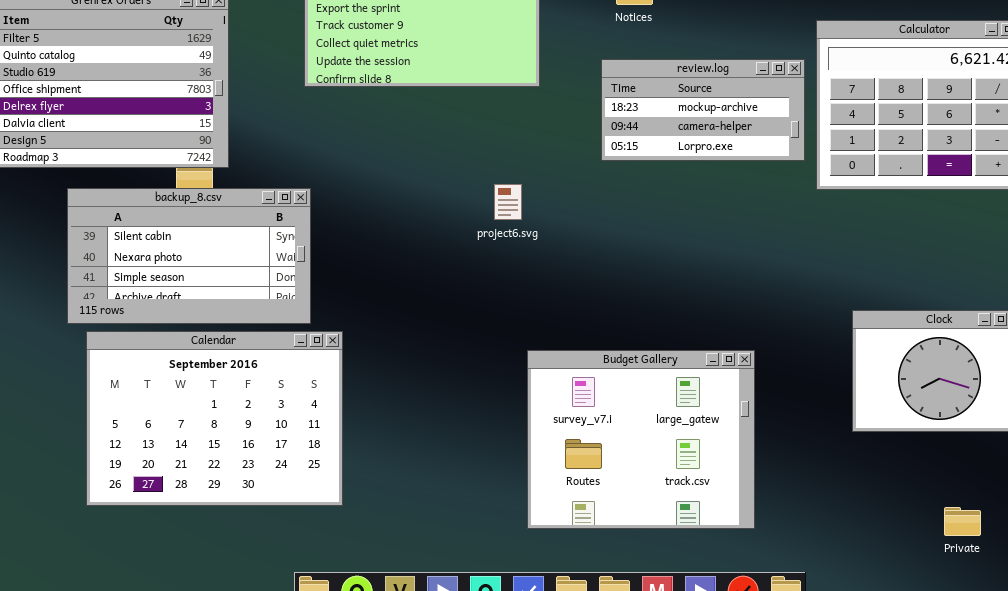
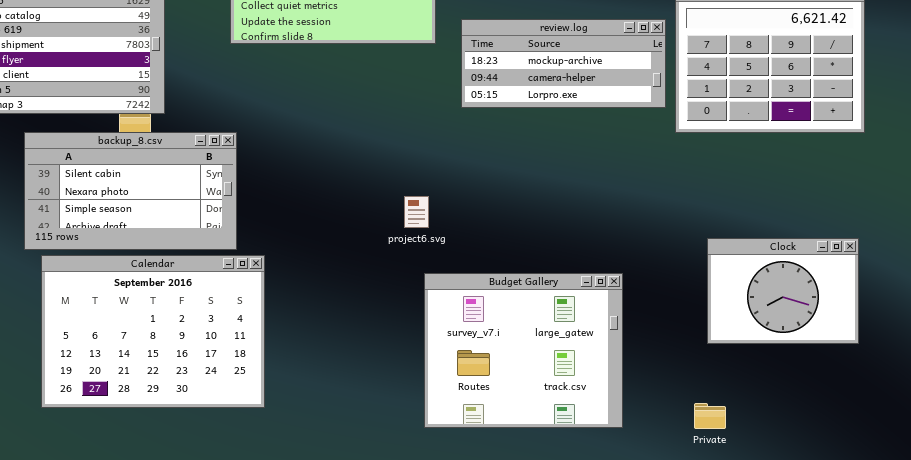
review.log: [601,59,805,161] -> [461,19,666,108], resized
project6.svg: [494,184,522,220] -> [404,196,429,228], moved
Private: [944,507,981,536] -> [694,403,726,429], moved

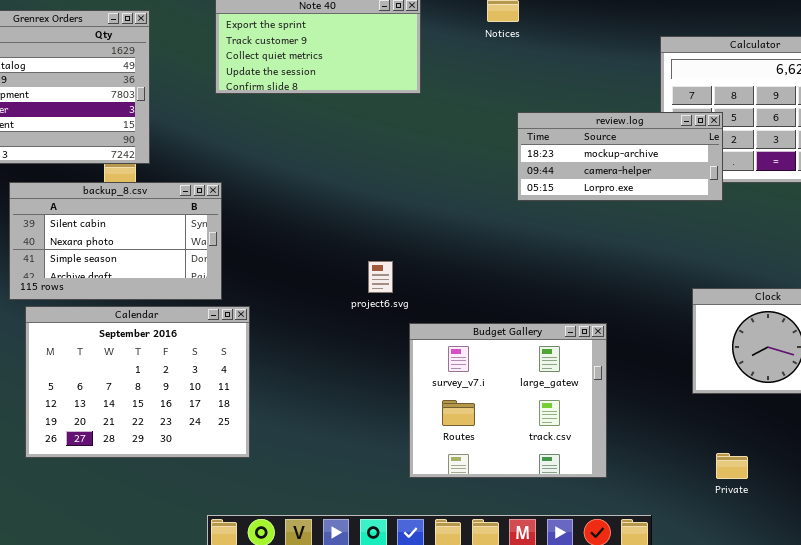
review.log: [461,19,666,108] -> [517,112,723,201], moved
project6.svg: [404,196,429,228] -> [368,261,393,293], moved
Private: [694,403,726,429] -> [716,453,748,479], moved

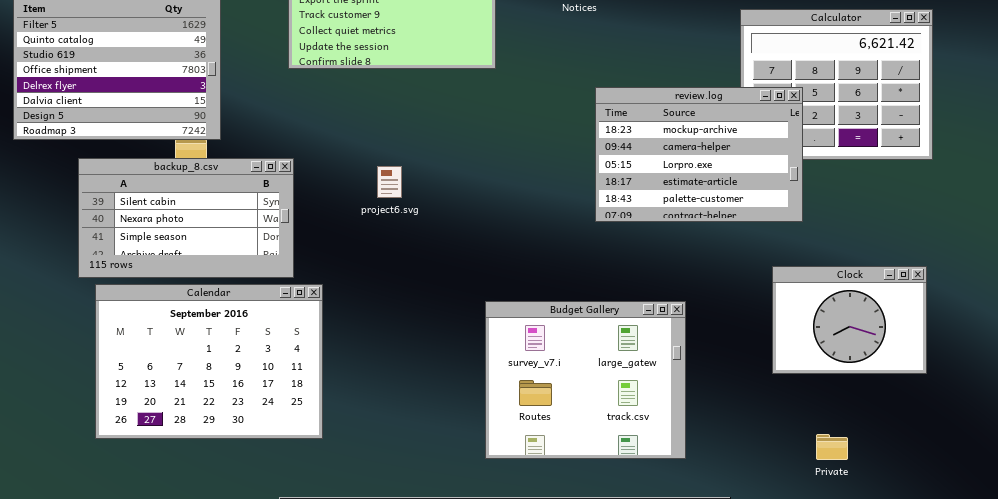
review.log: [517,112,723,201] -> [595,87,803,222], resized
project6.svg: [368,261,393,293] -> [377,166,402,198], moved
Private: [716,453,748,479] -> [816,434,848,460], moved

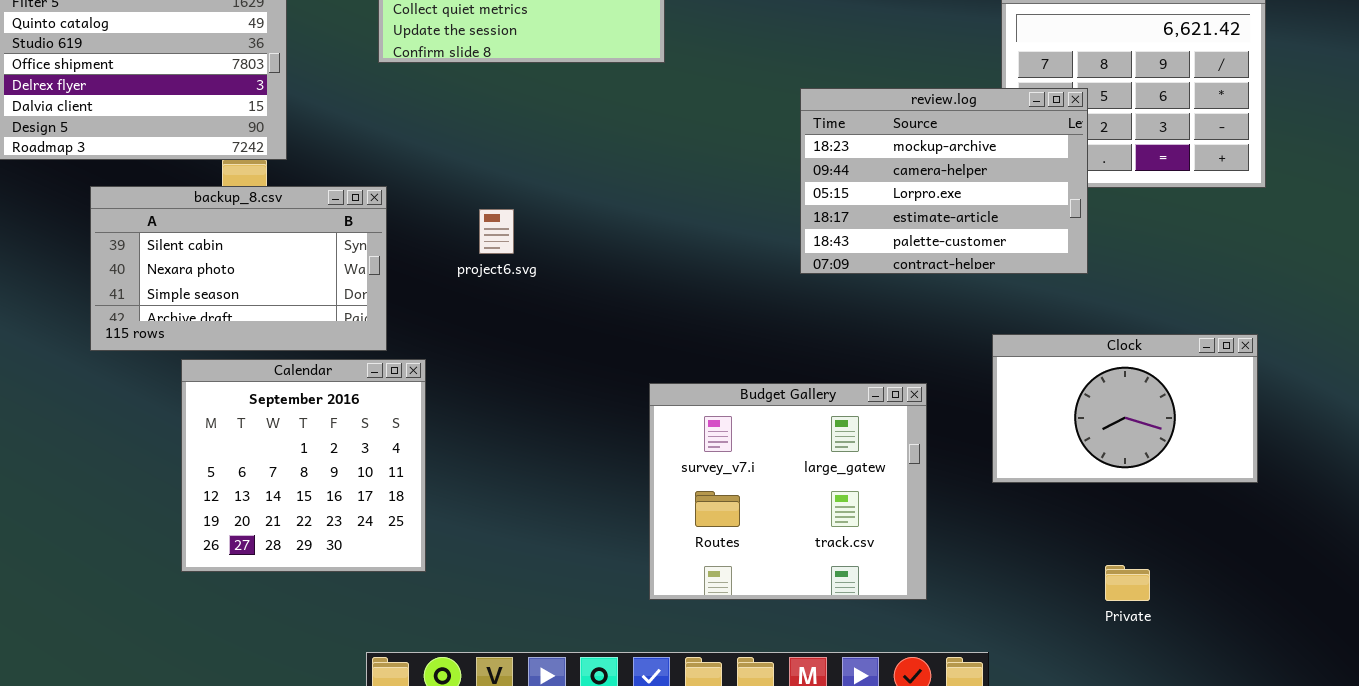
project6.svg: [377,166,402,198] -> [479,209,514,254], moved
Clock: [772,266,927,374] -> [992,334,1258,483], resized
Calendar: [95,284,323,439] -> [181,359,426,572], resized

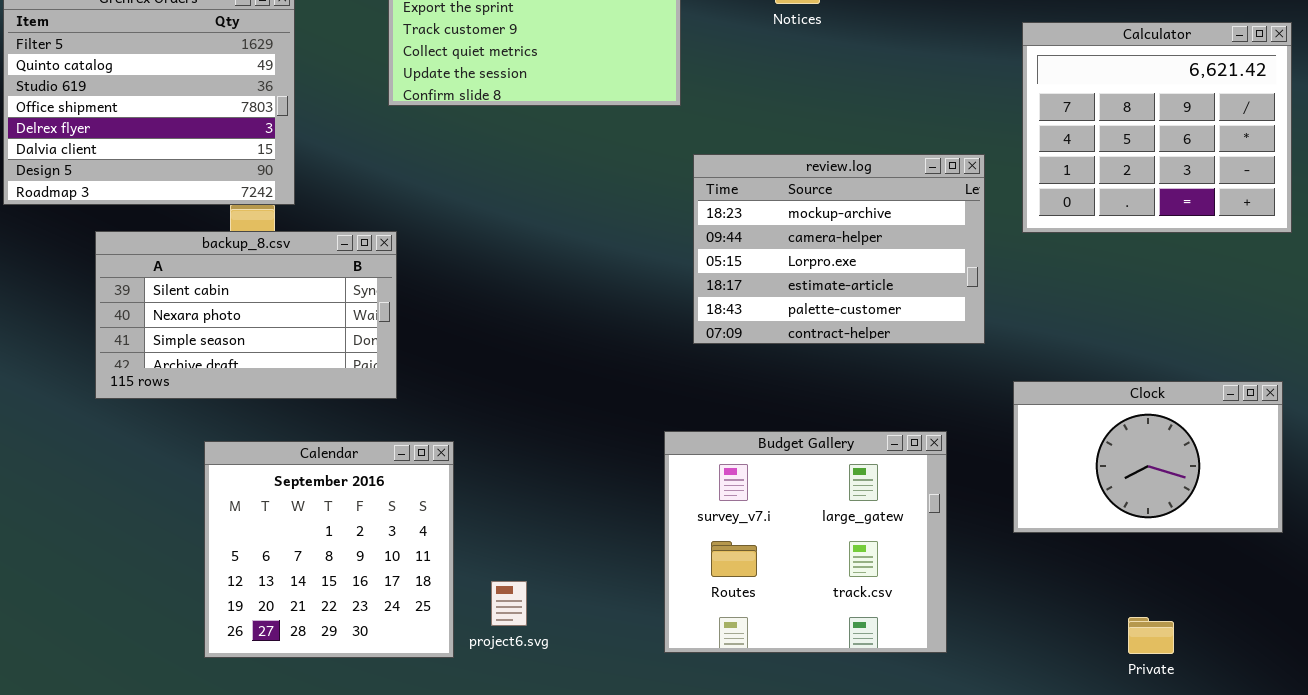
review.log: [800,88,1088,274] -> [693,154,985,344], moved
project6.svg: [479,209,514,254] -> [491,581,527,626], moved
Calendar: [181,359,426,572] -> [204,441,454,658], moved

